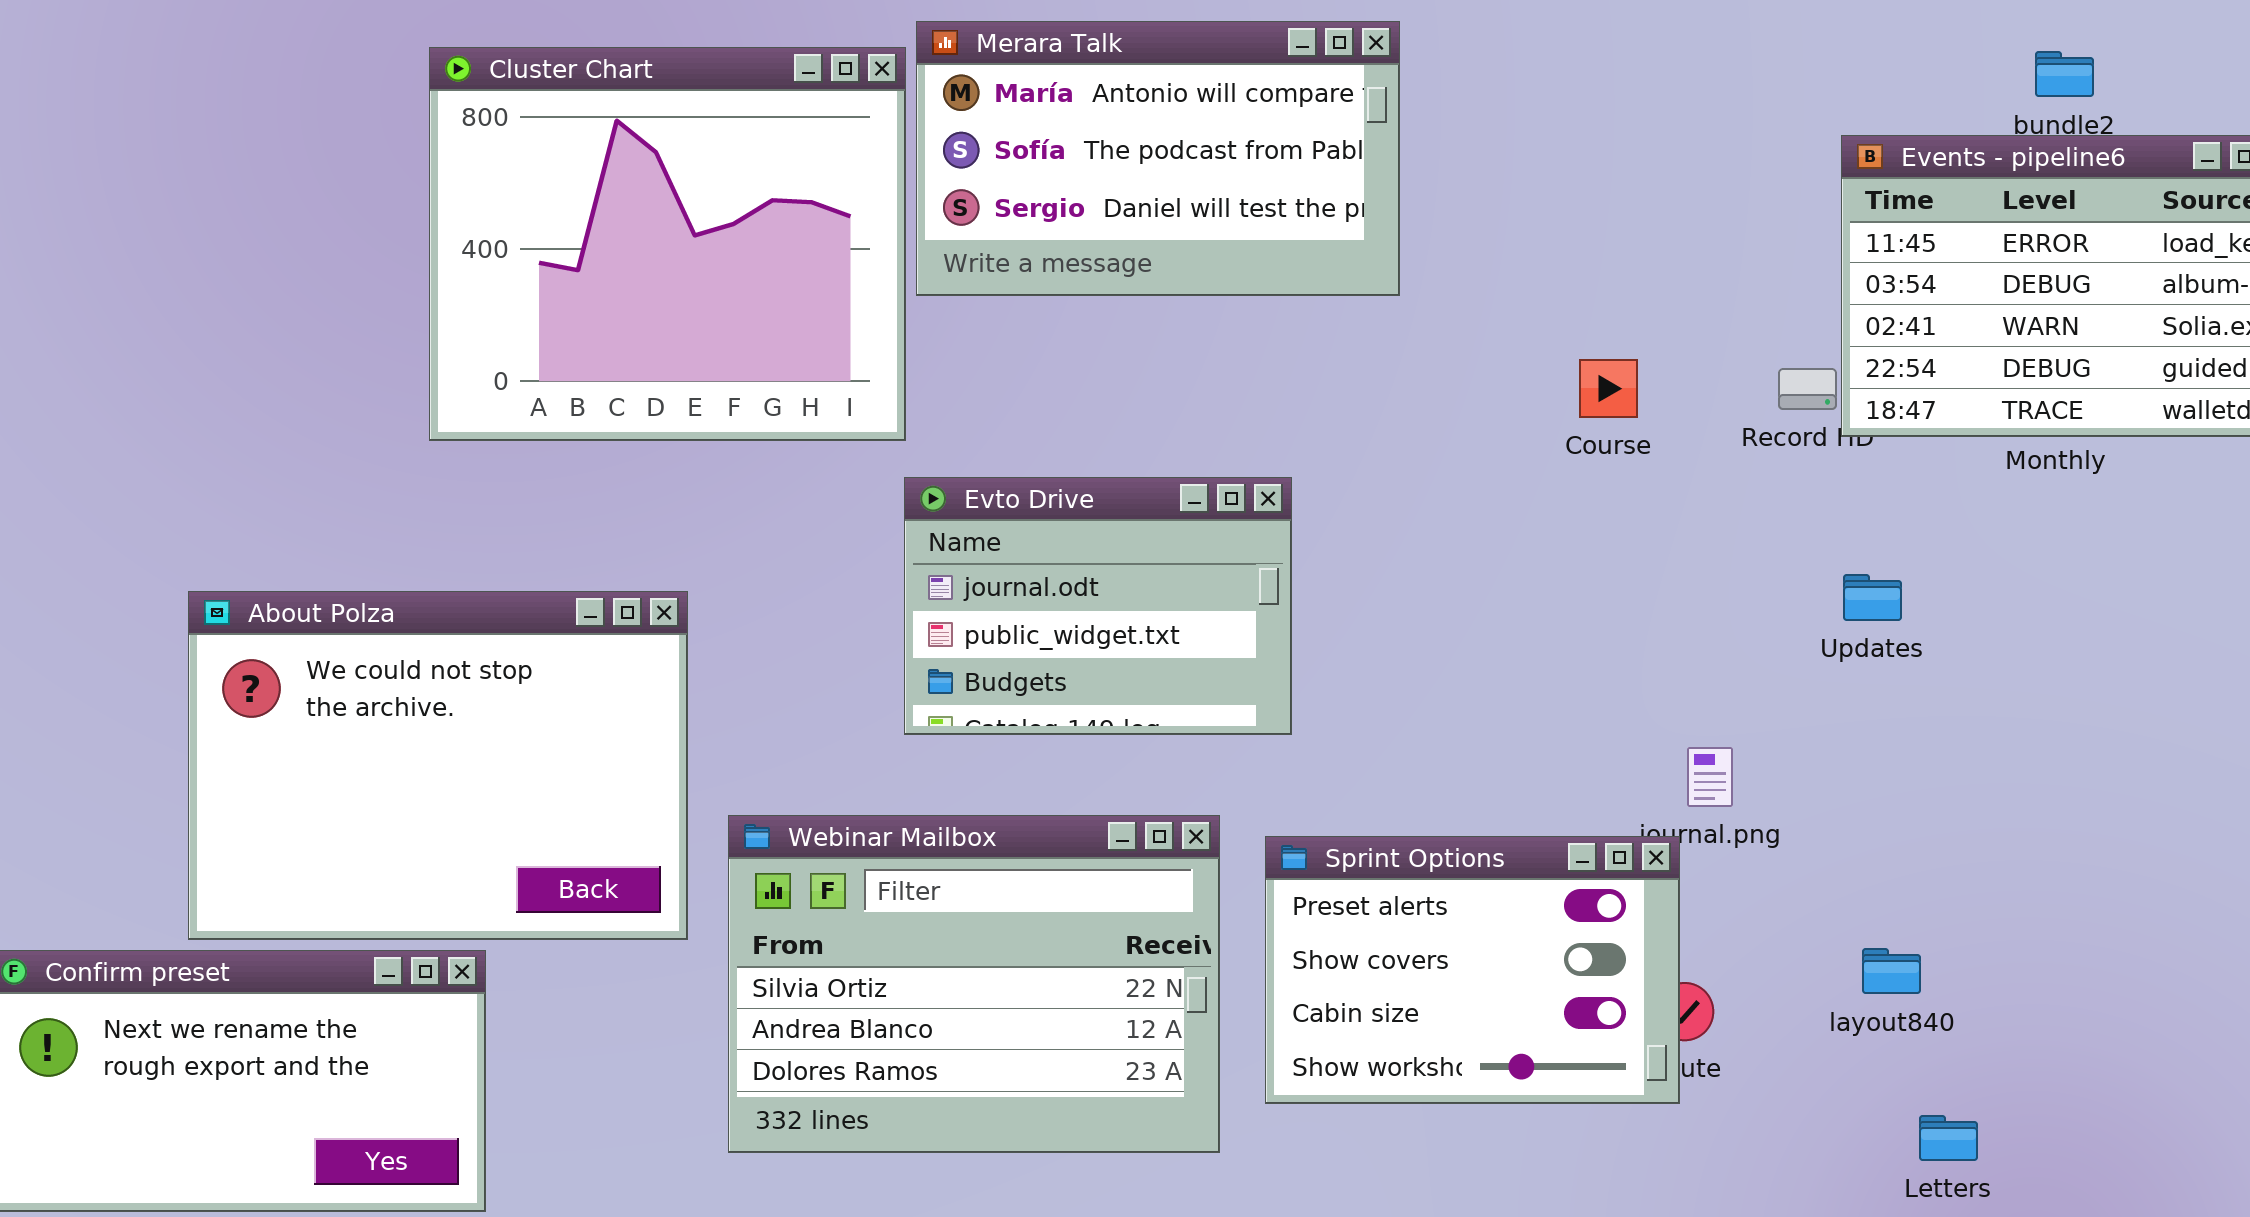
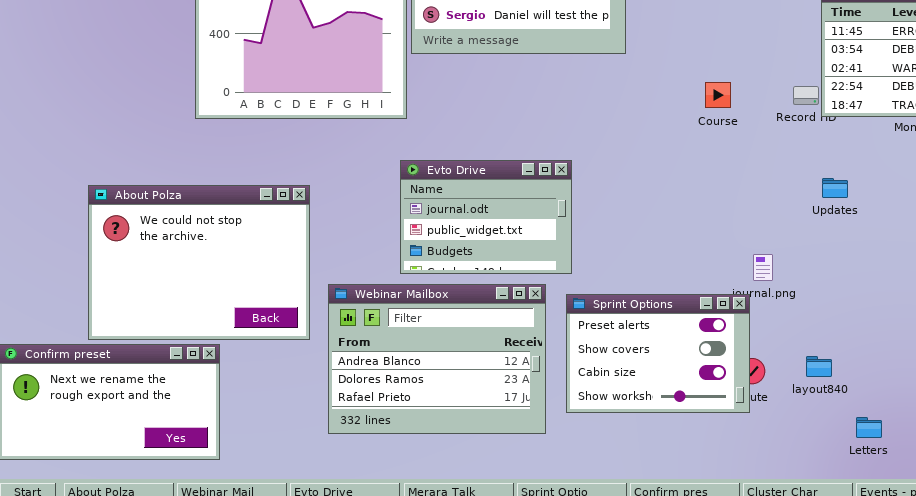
Evto Drive: [904,477,1292,735] -> [400,160,572,274], moved
Webinar Mailbox: [728,815,1220,1153] -> [328,284,546,434], scrolled down 1 row
layout840: [1862,948,1921,994] -> [806,356,832,377], moved

